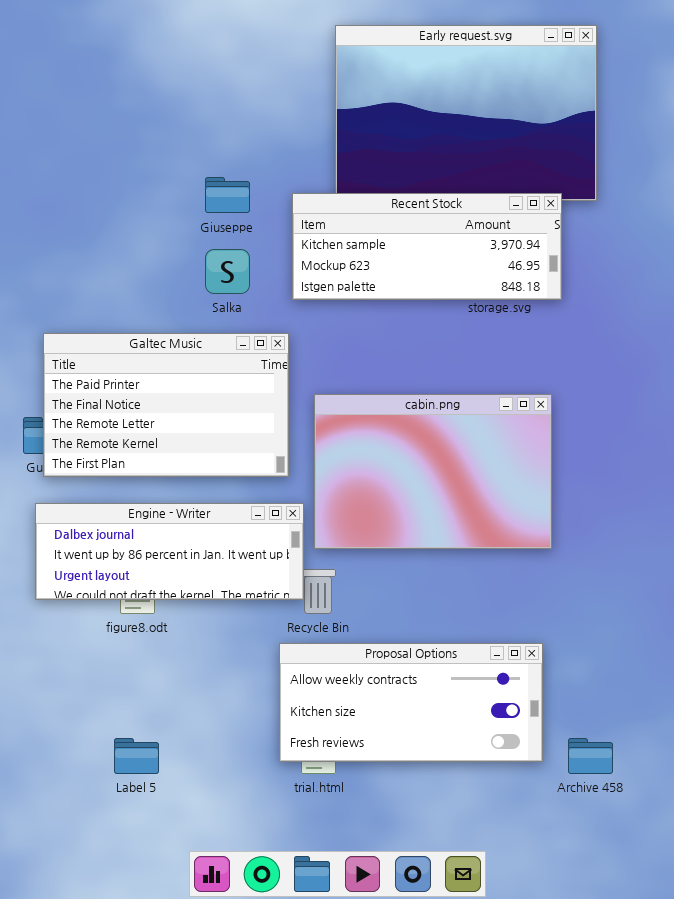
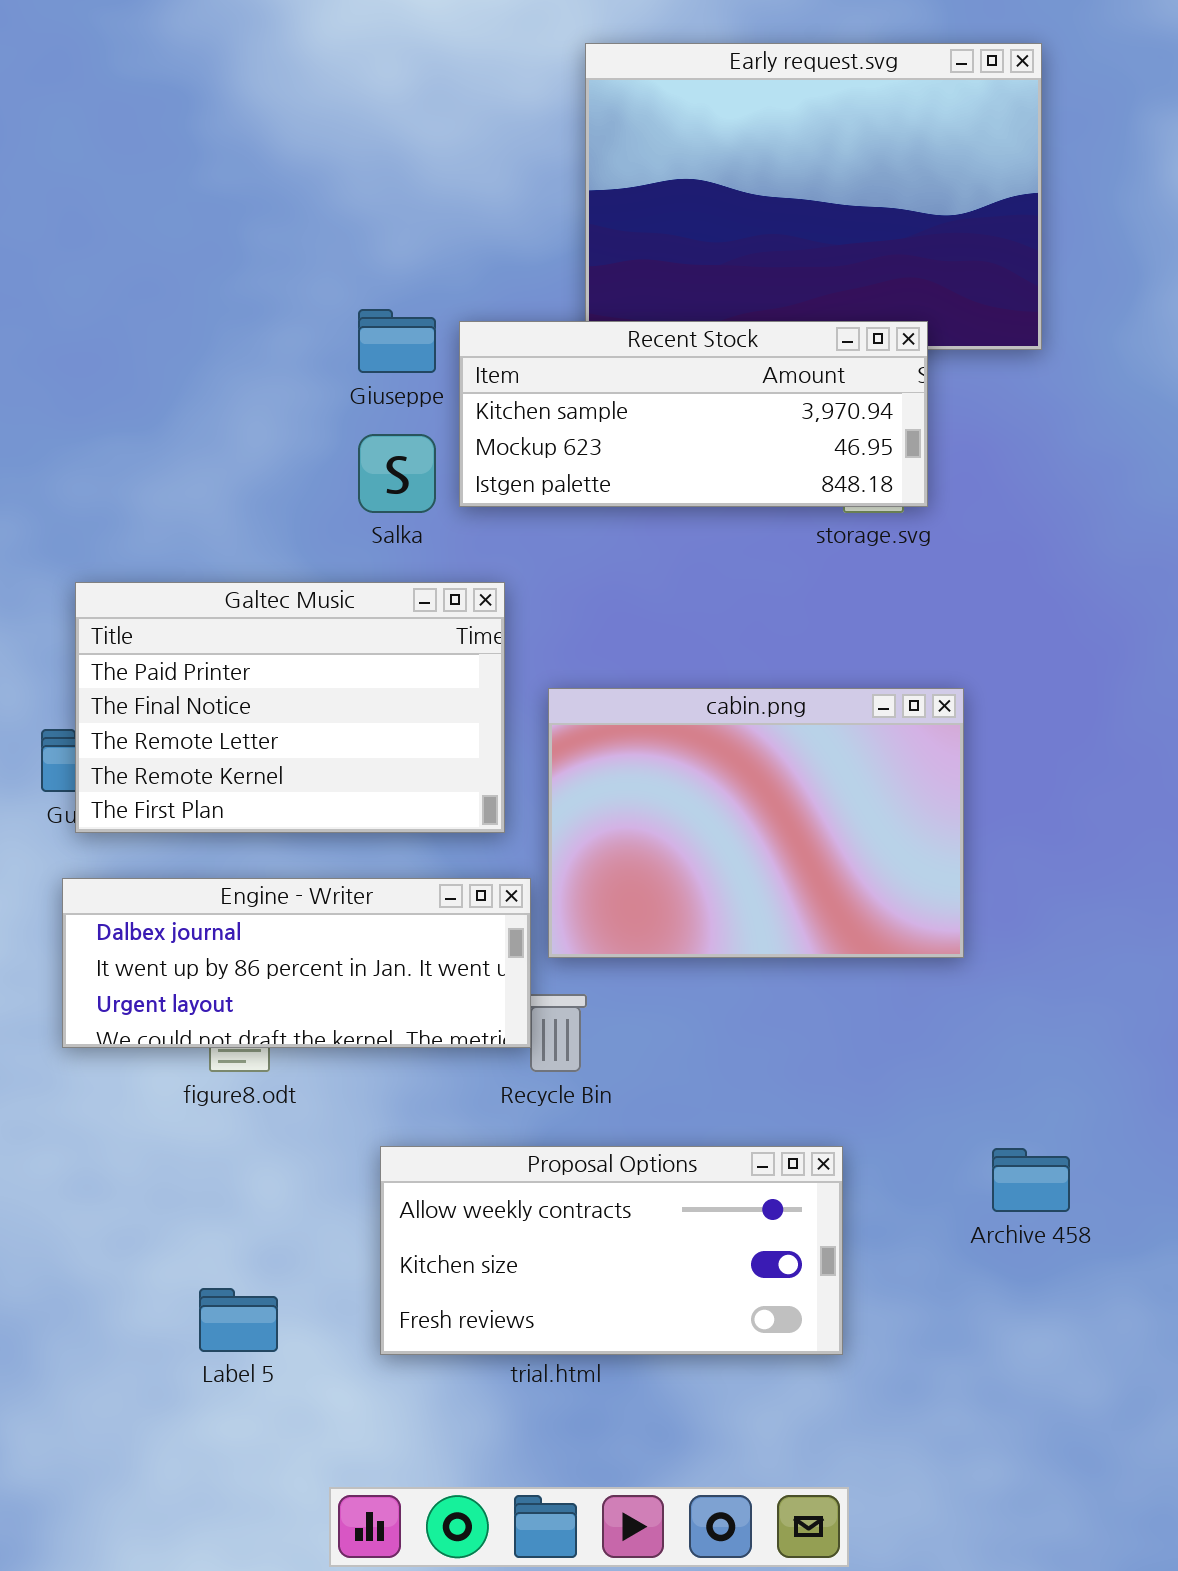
Recent Stock: [292,193,562,300] -> [459,321,928,507], moved
Proposal Options: [279,643,543,762] -> [380,1146,843,1355], moved
Archive 458: [568,738,613,774] -> [992,1148,1070,1212], moved

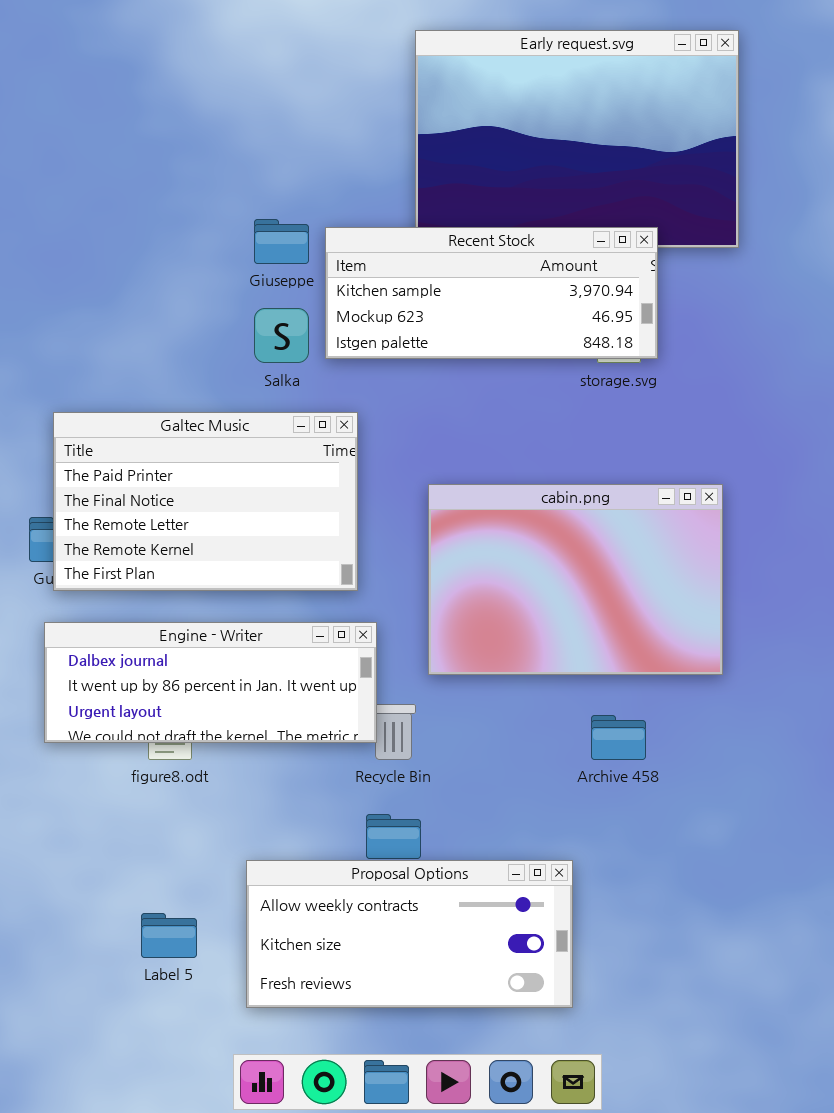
cabin.png: [548,688,964,958] -> [428,484,723,675], moved
Proposal Options: [380,1146,843,1355] -> [246,860,573,1008], moved
Archive 458: [992,1148,1070,1212] -> [591,715,646,760], moved

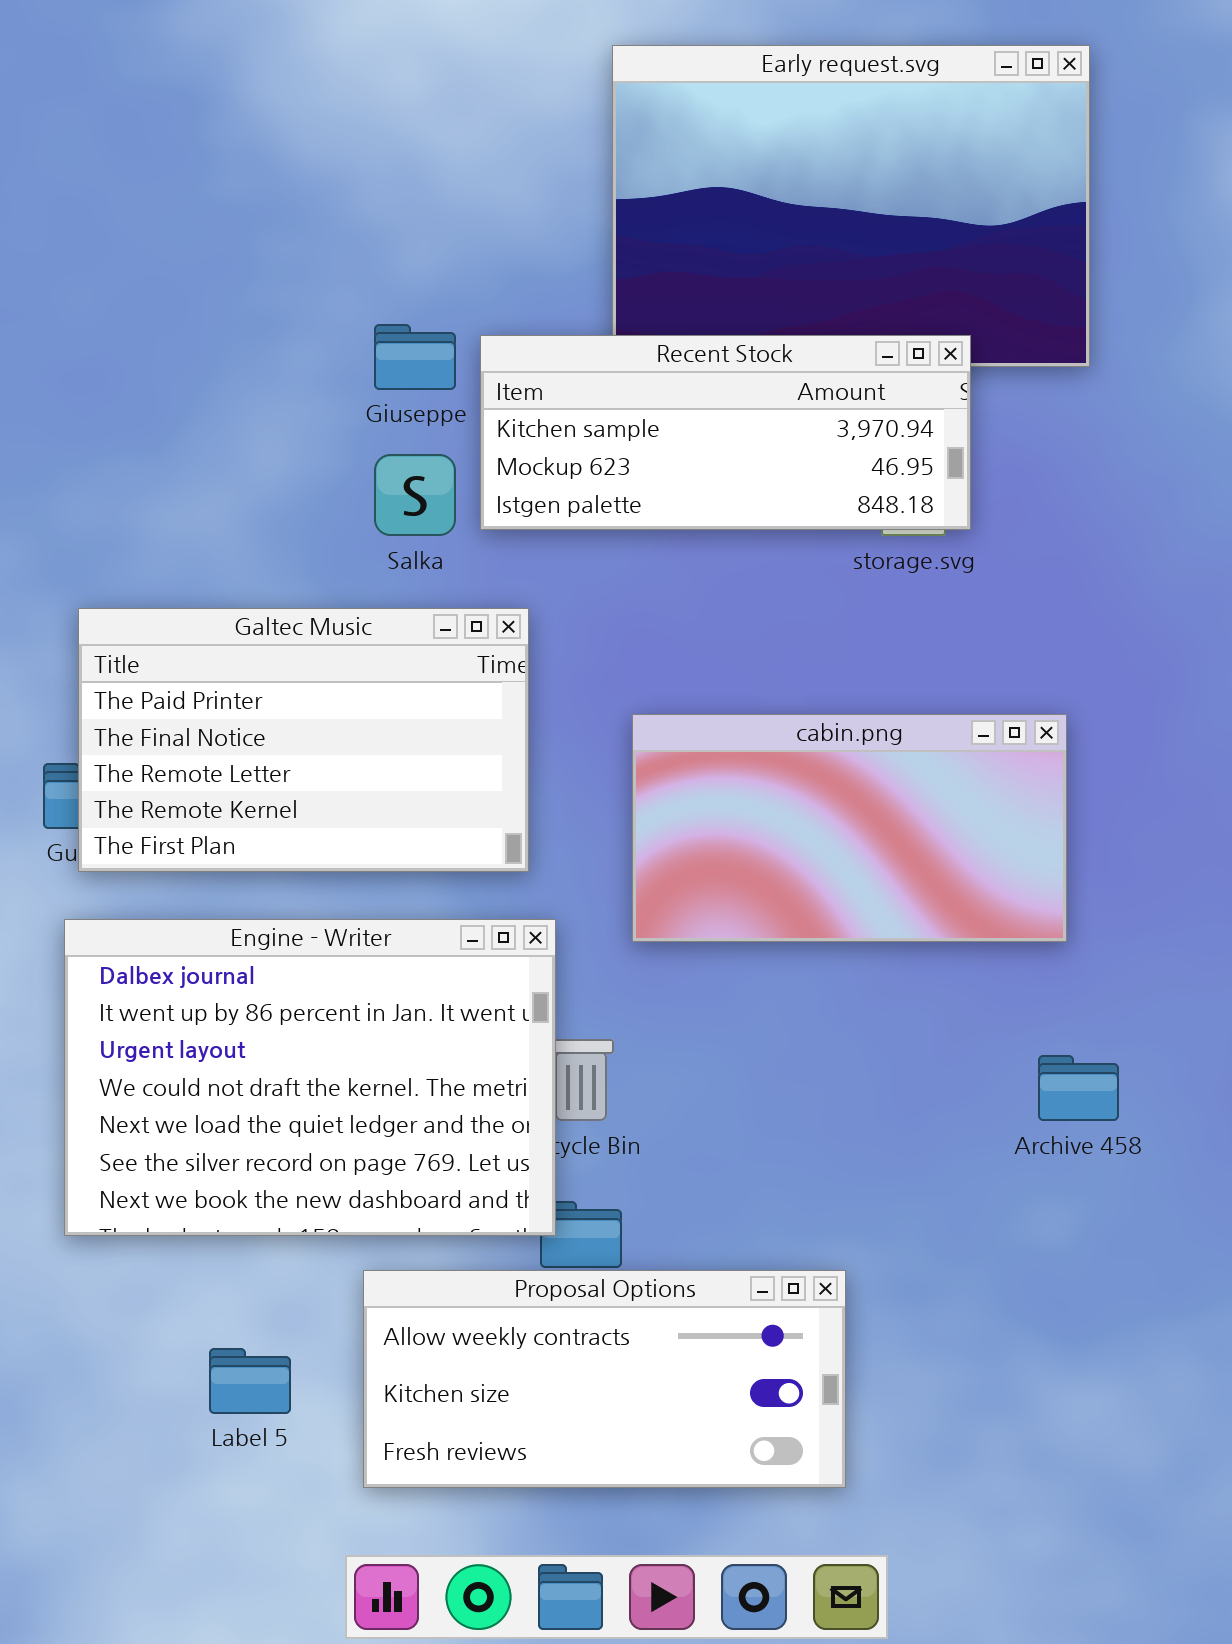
cabin.png: [428,484,723,675] -> [632,714,1067,942], resized
Engine - Writer: [44,622,377,743] -> [64,919,556,1236], resized
Archive 458: [591,715,646,760] -> [1038,1055,1119,1121], moved

